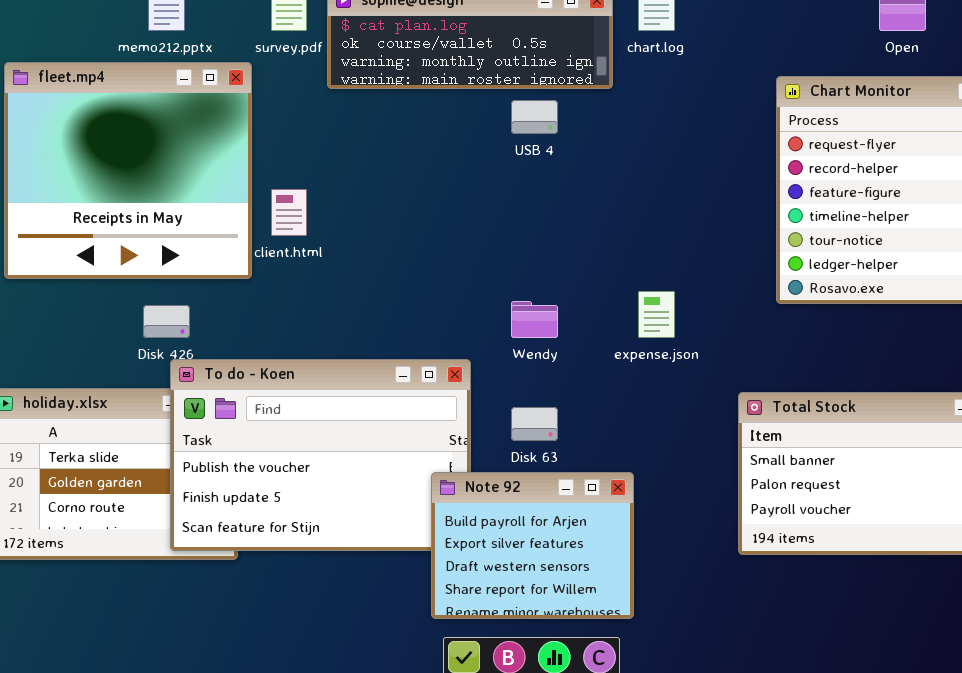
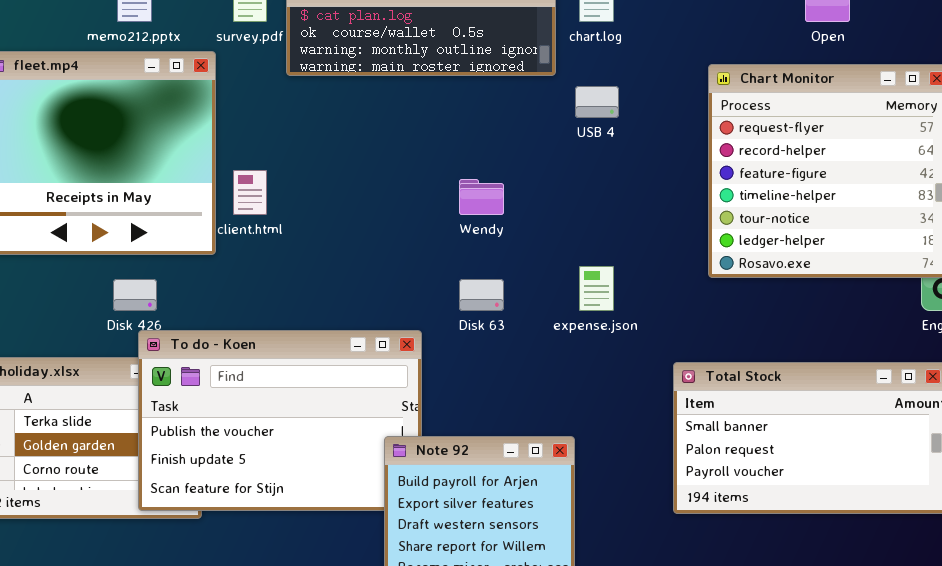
USB 4: [511,100,558,134] -> [575,86,619,118], moved
Wendy: [511,301,558,338] -> [459,179,504,215], moved
Disk 63: [511,407,558,441] -> [459,279,504,311], moved

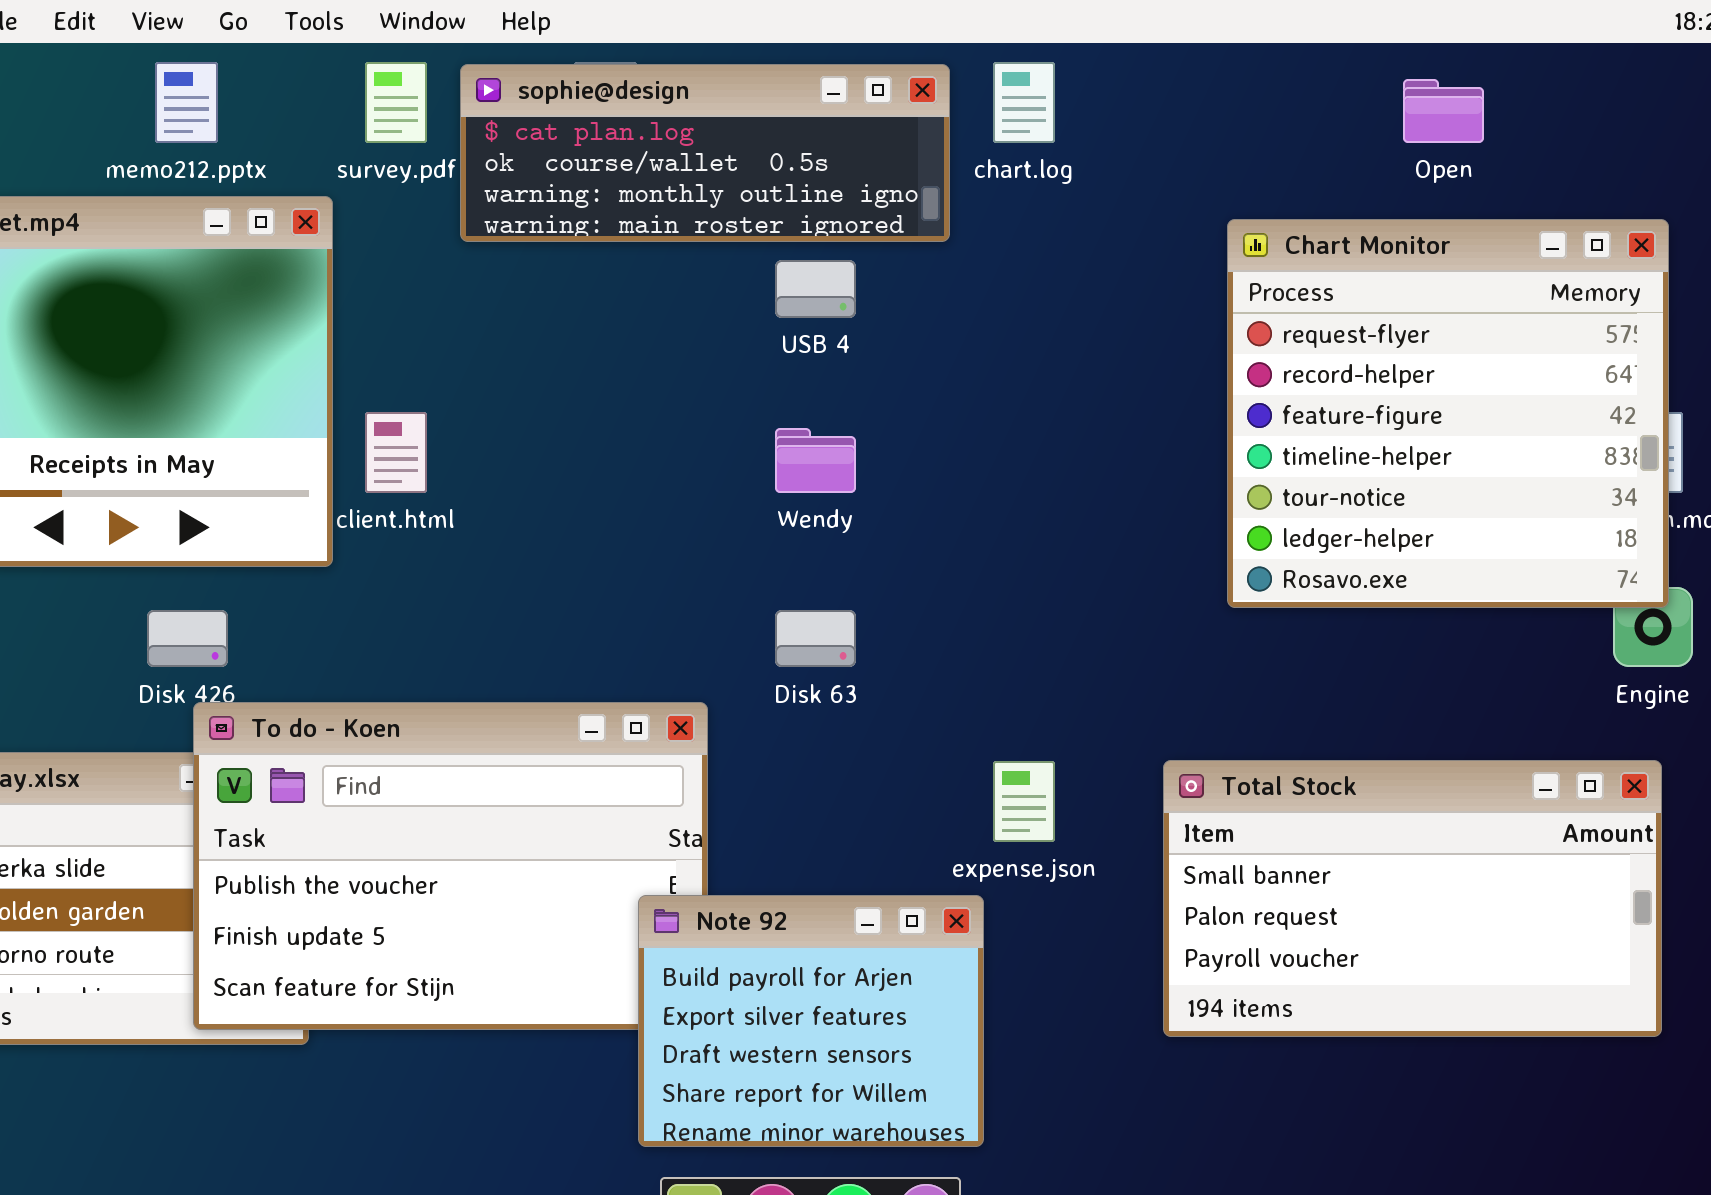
USB 4: [575,86,619,118] -> [775,260,856,318], moved
expense.json: [579,266,614,311] -> [993,761,1055,842], moved

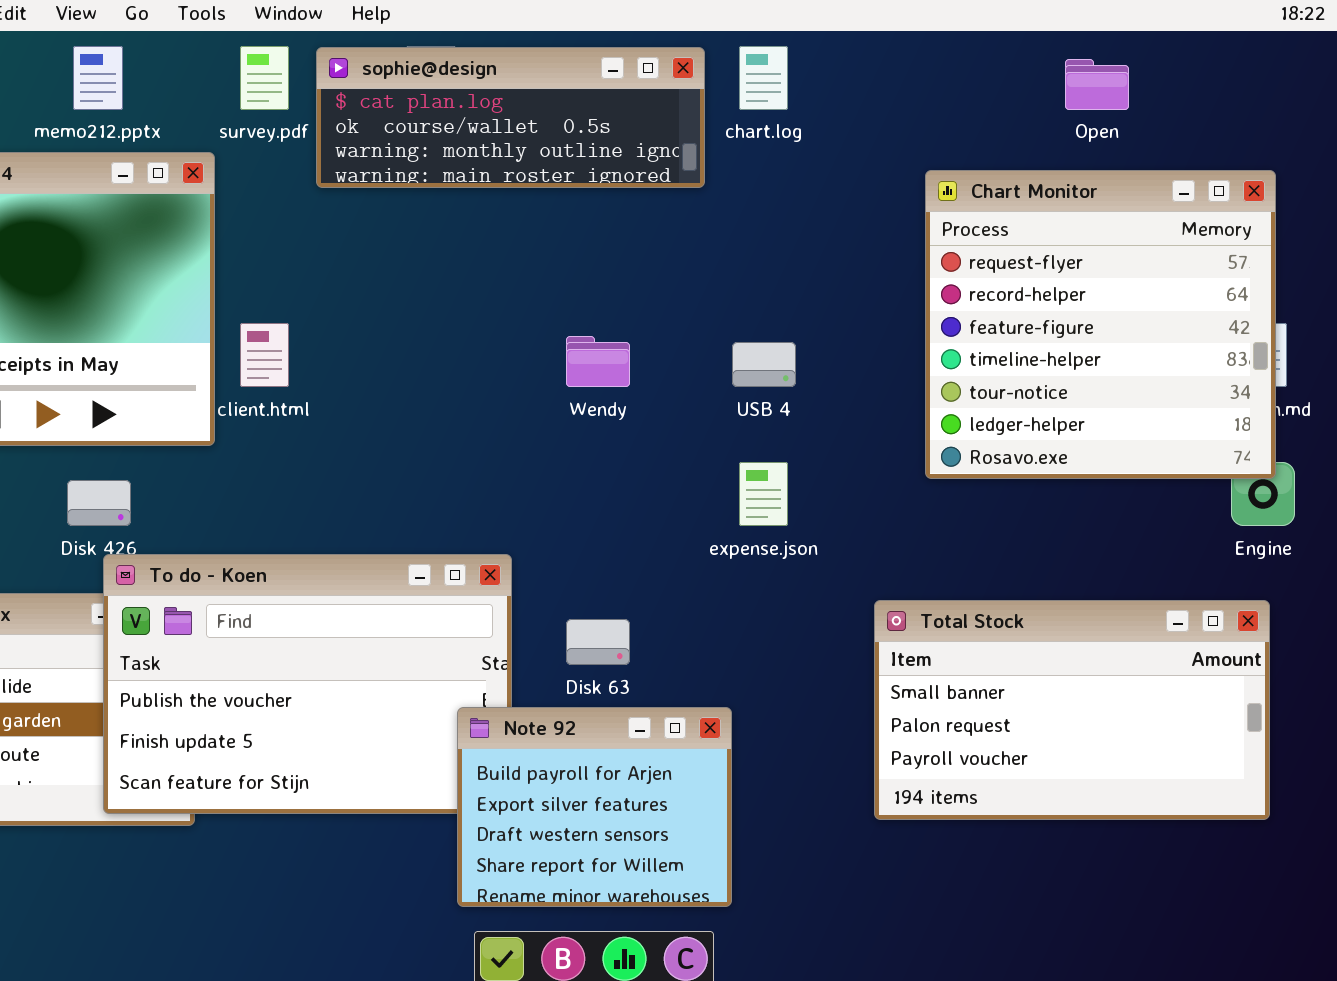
USB 4: [775,260,856,318] -> [732,342,796,387], moved
Disk 63: [775,610,856,667] -> [566,619,630,665], moved
expense.json: [993,761,1055,842] -> [739,462,788,526], moved

